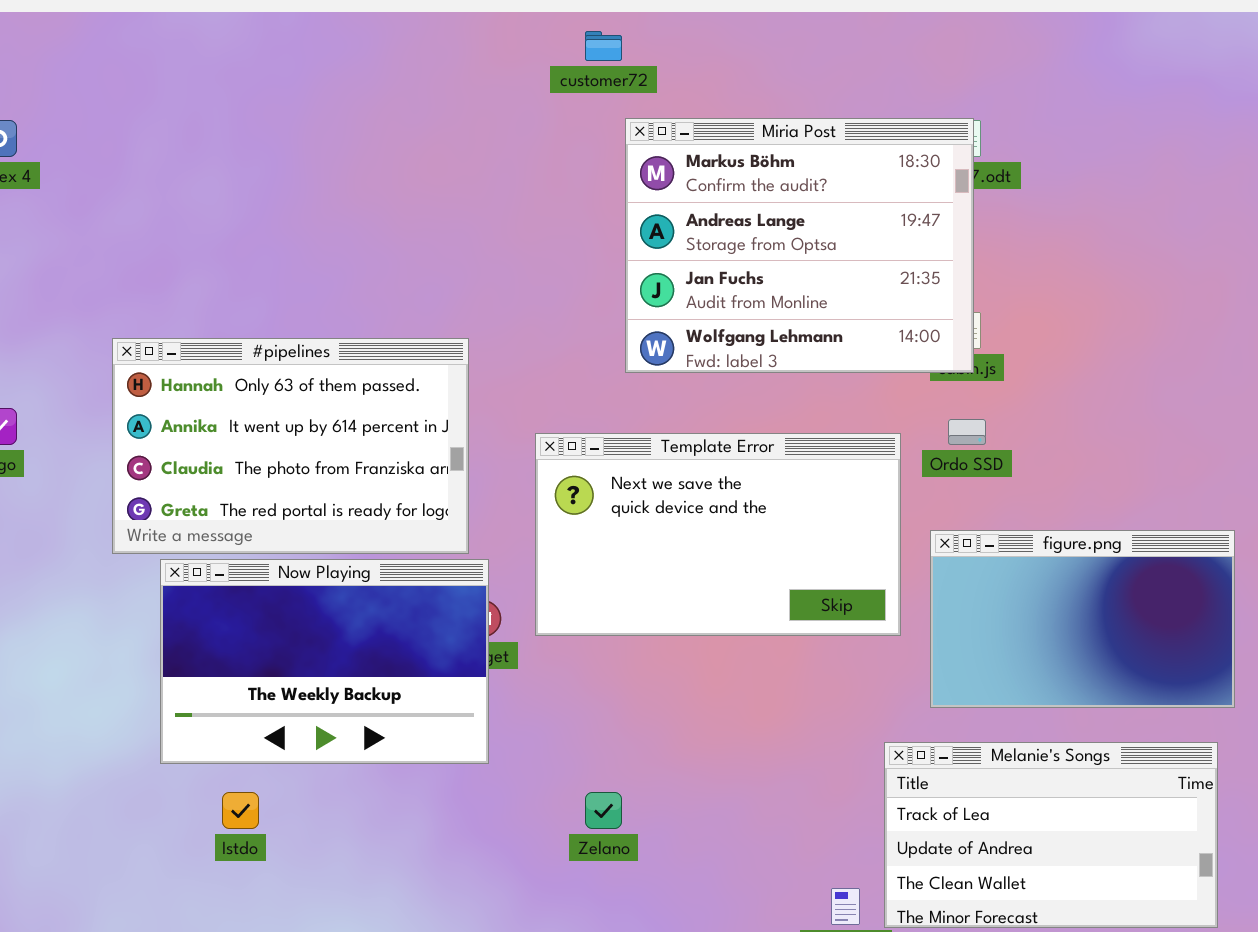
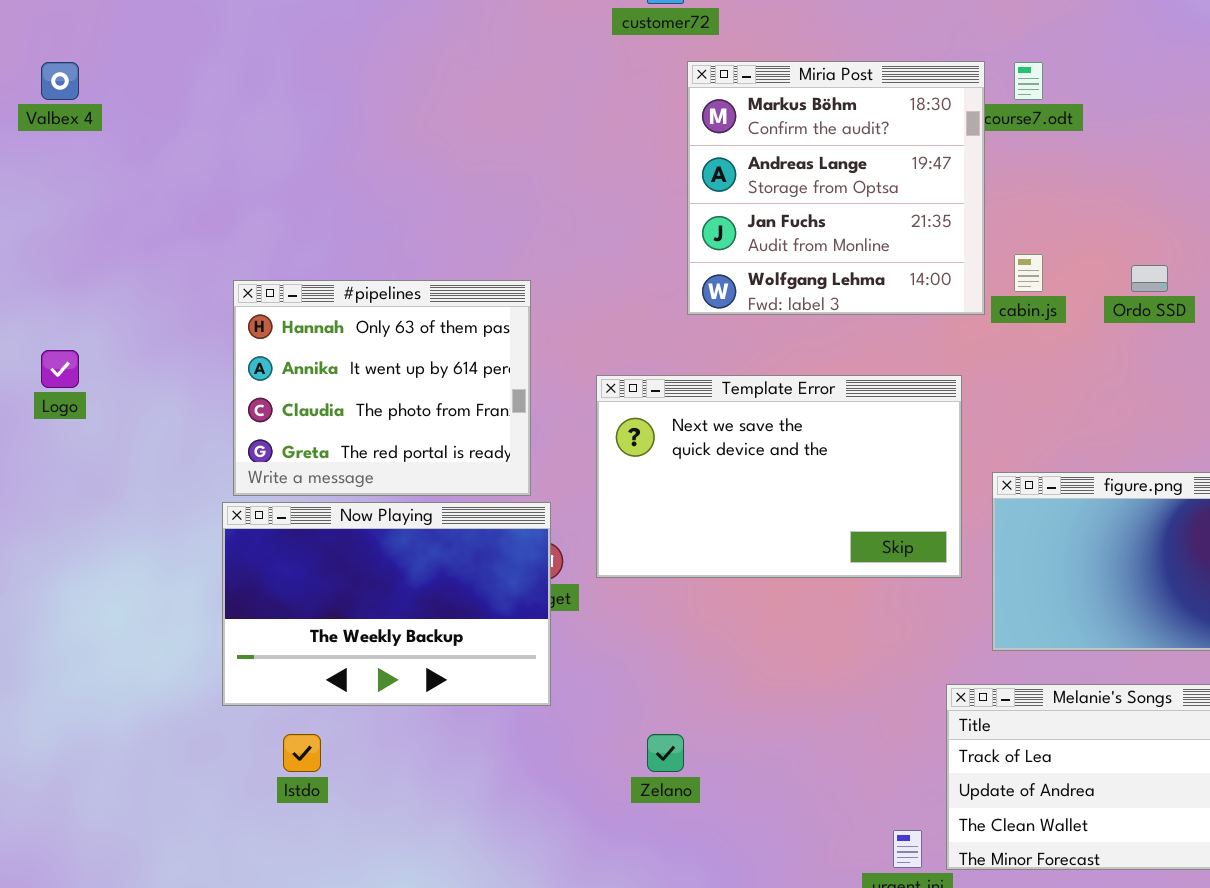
Miria Post: [625,118,974,373] -> [687,61,985,315], resized
#pipelines: [112,338,469,554] -> [233,280,531,496], resized
Ordo SSD: [948,419,986,445] -> [1131,265,1168,292], moved

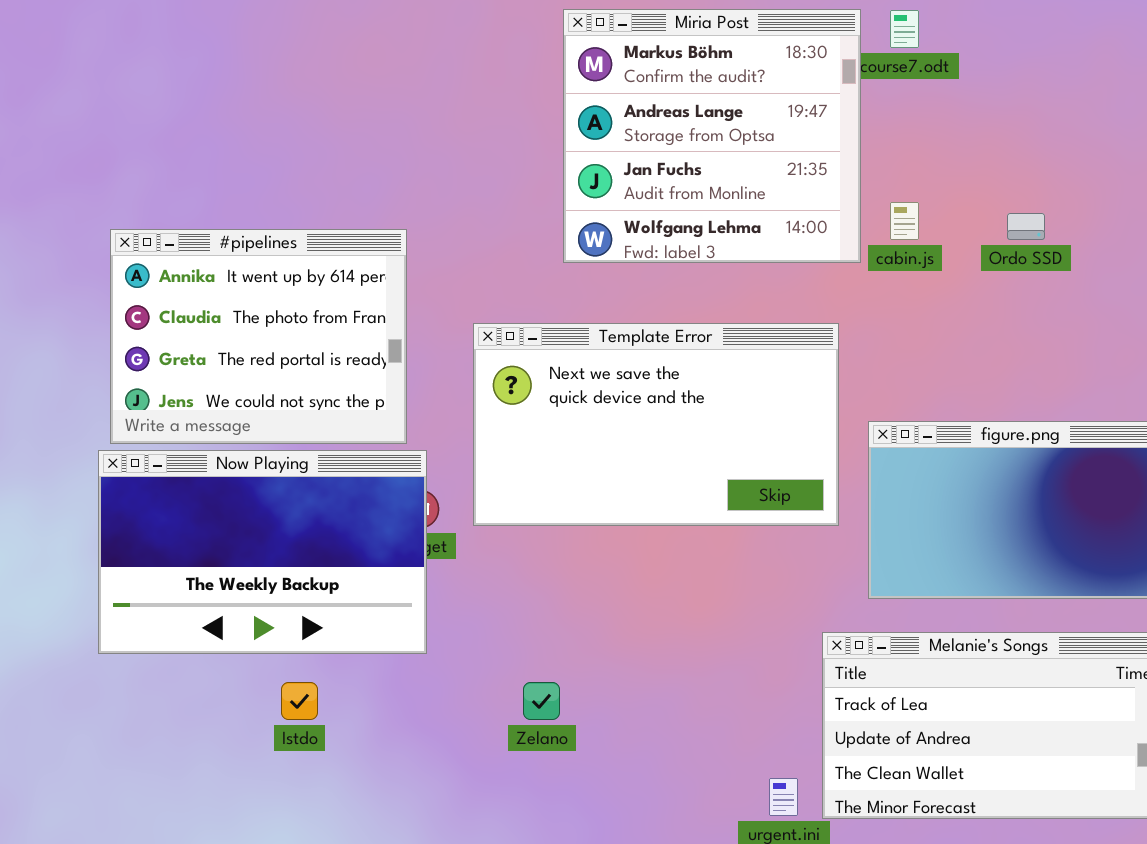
#pipelines: [233,280,531,496] -> [110,229,407,444], scrolled down 1 row
Istdo: [283,734,321,772] -> [281,682,318,720], moved

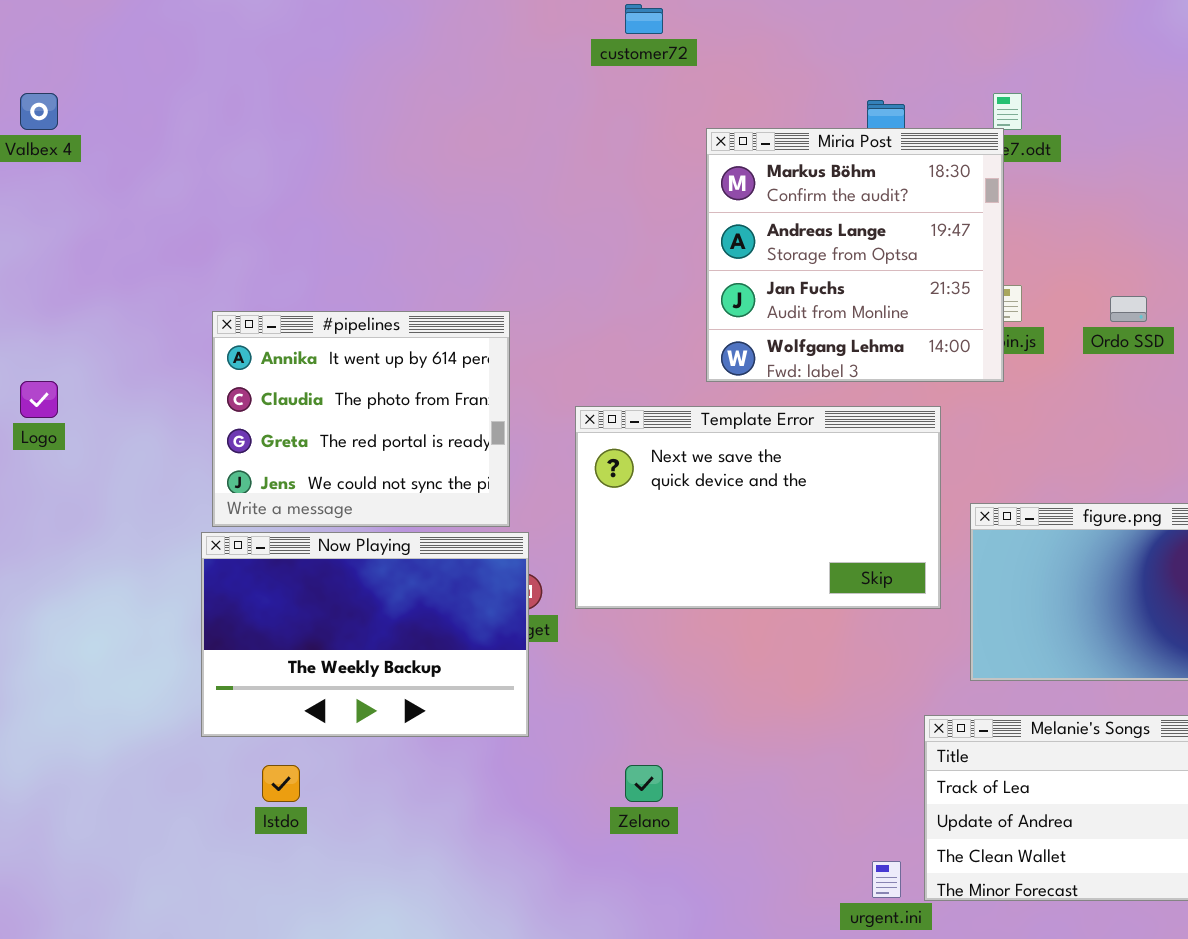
Miria Post: [563,9,861,263] -> [706,128,1004,382], moved
Istdo: [281,682,318,720] -> [262,765,300,802], moved

